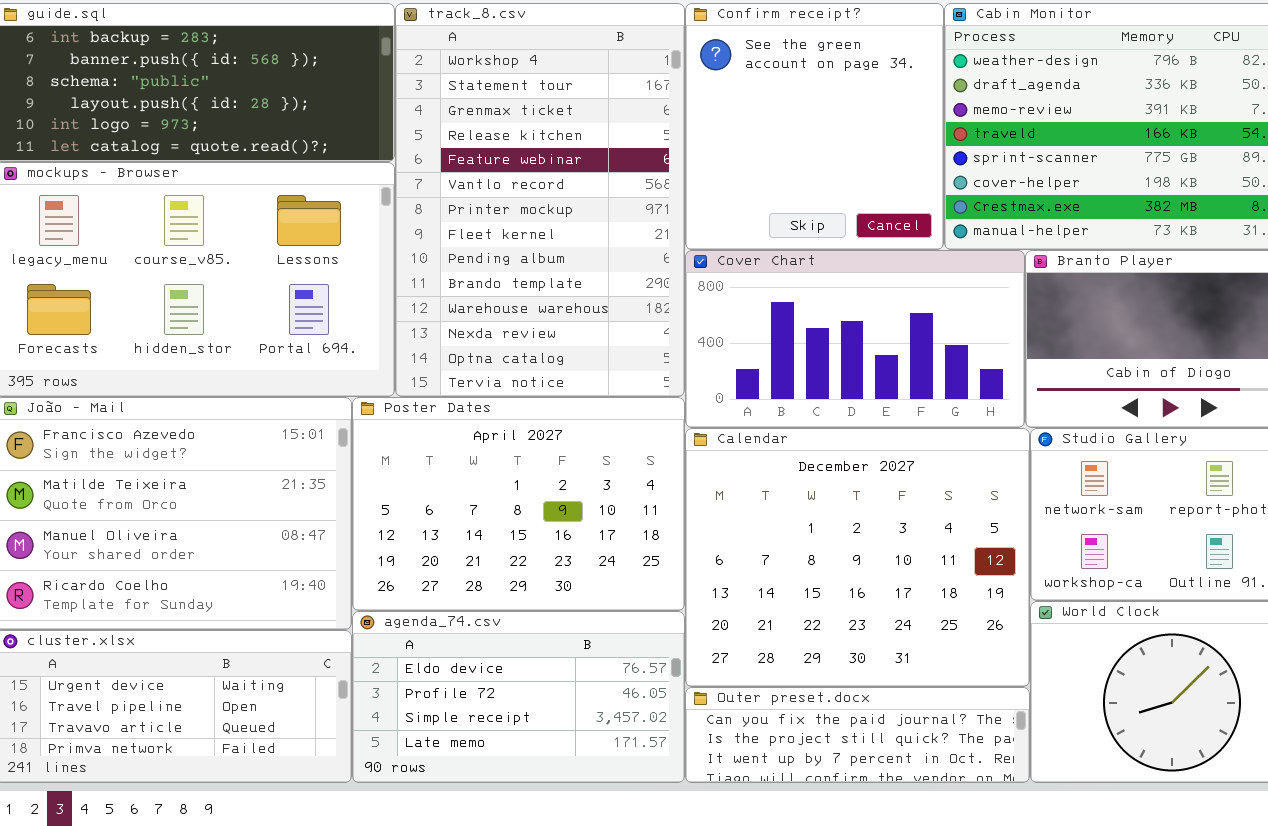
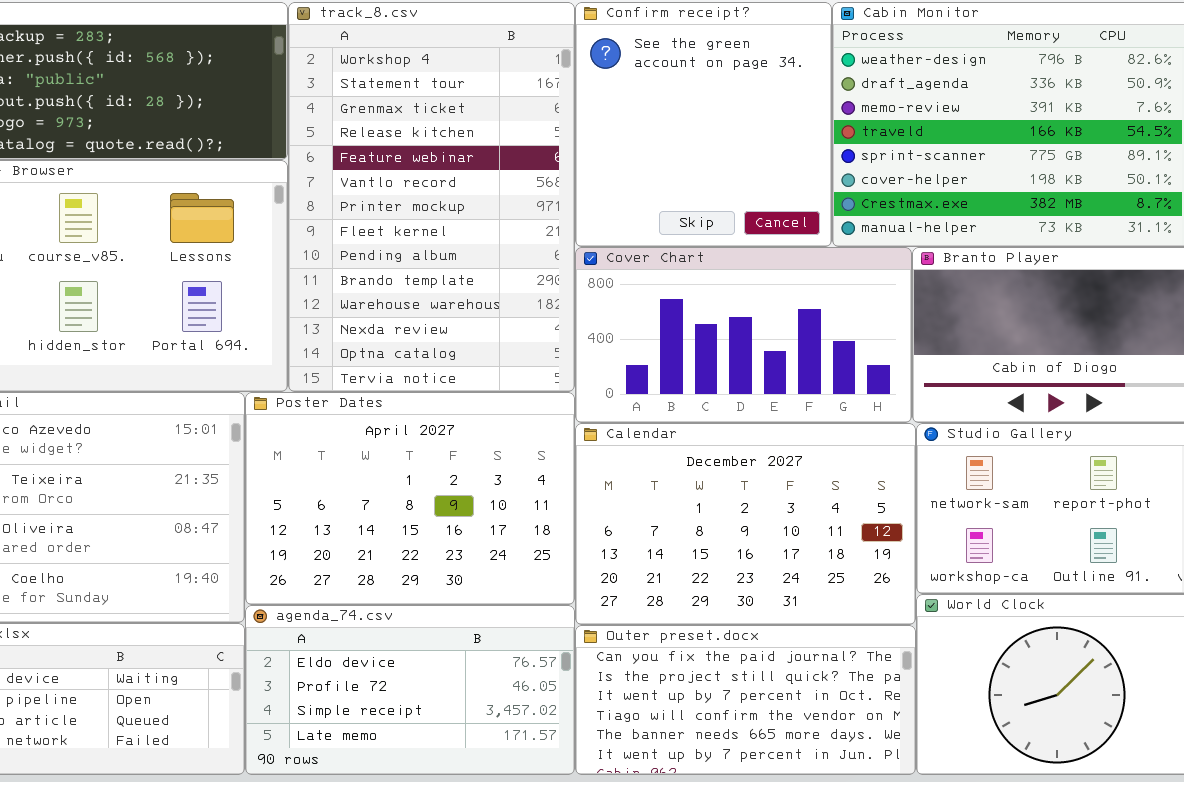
Calendar: [685,428,1030,687] -> [575,423,916,625], resized
Outer preset.docx: [685,687,1030,783] -> [575,625,916,775], resized

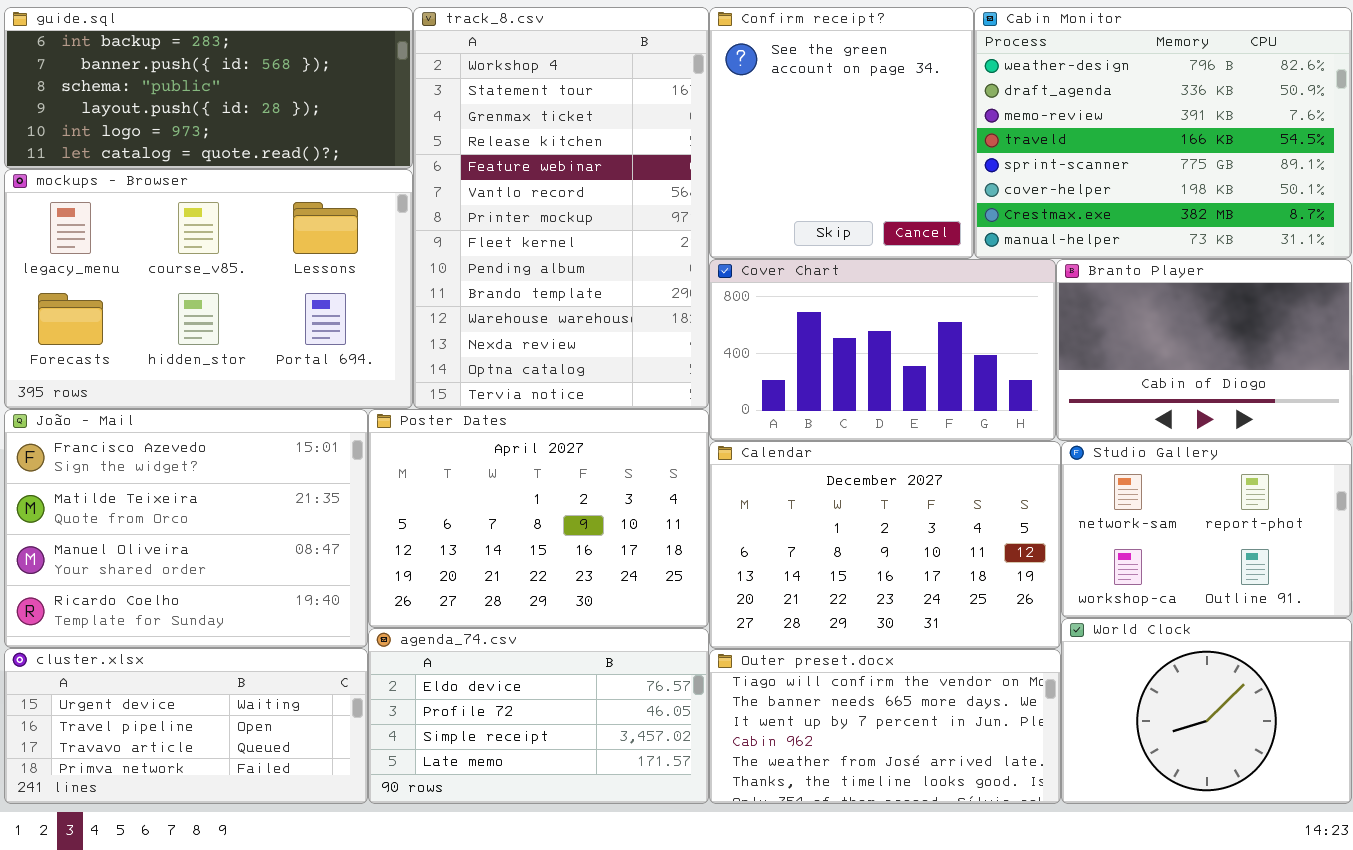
Outer preset.docx: [575,625,916,775] -> [709,649,1061,804], scrolled down 3 rows

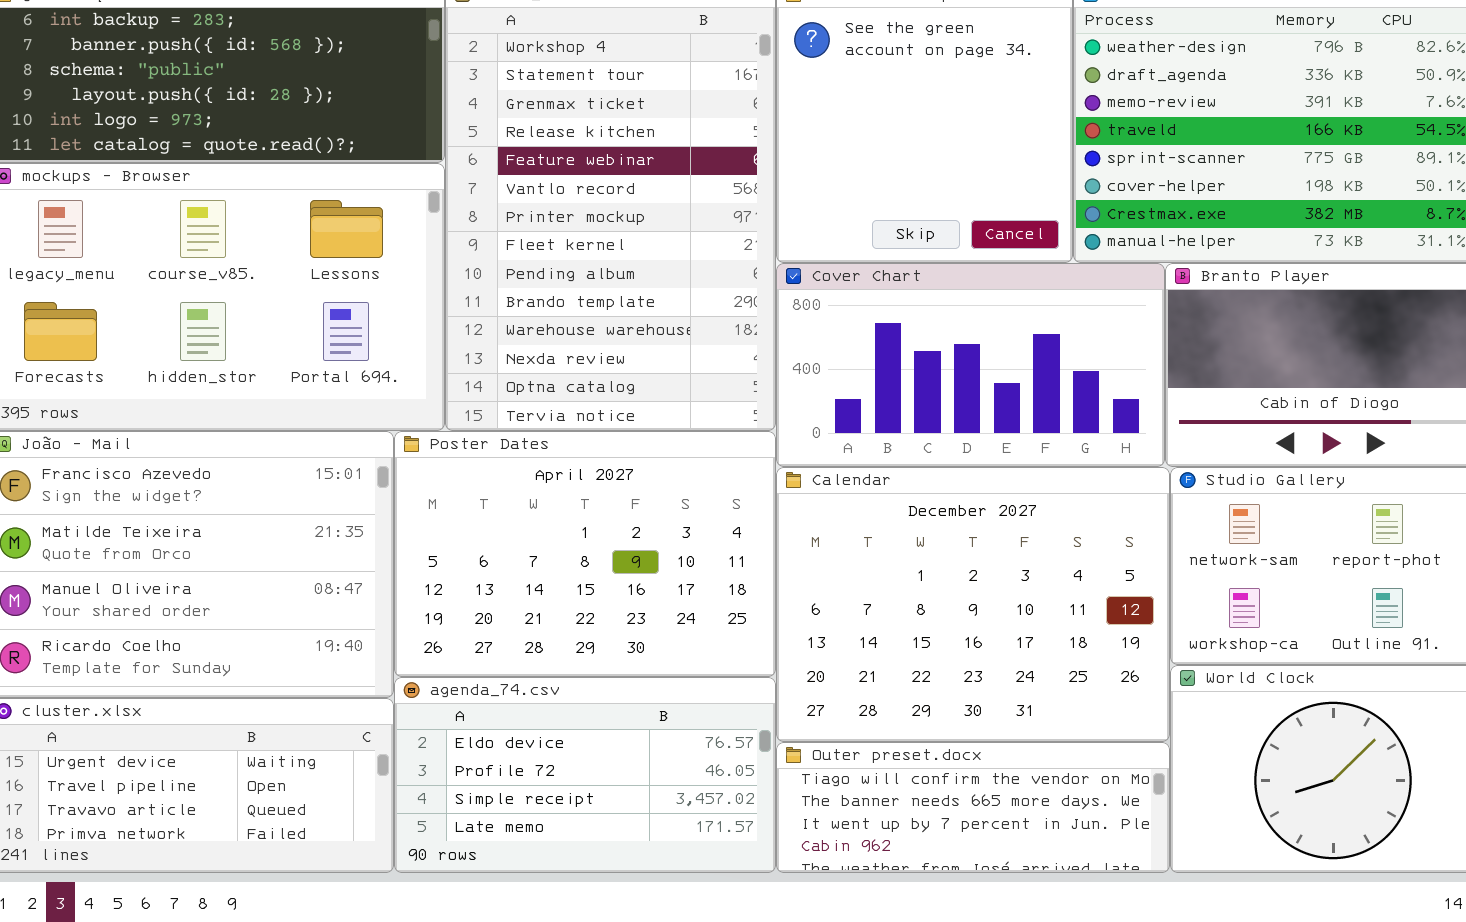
Calendar: [709,441,1061,649] -> [776,467,1170,742], resized
Outer preset.docx: [709,649,1061,804] -> [776,742,1170,873], resized

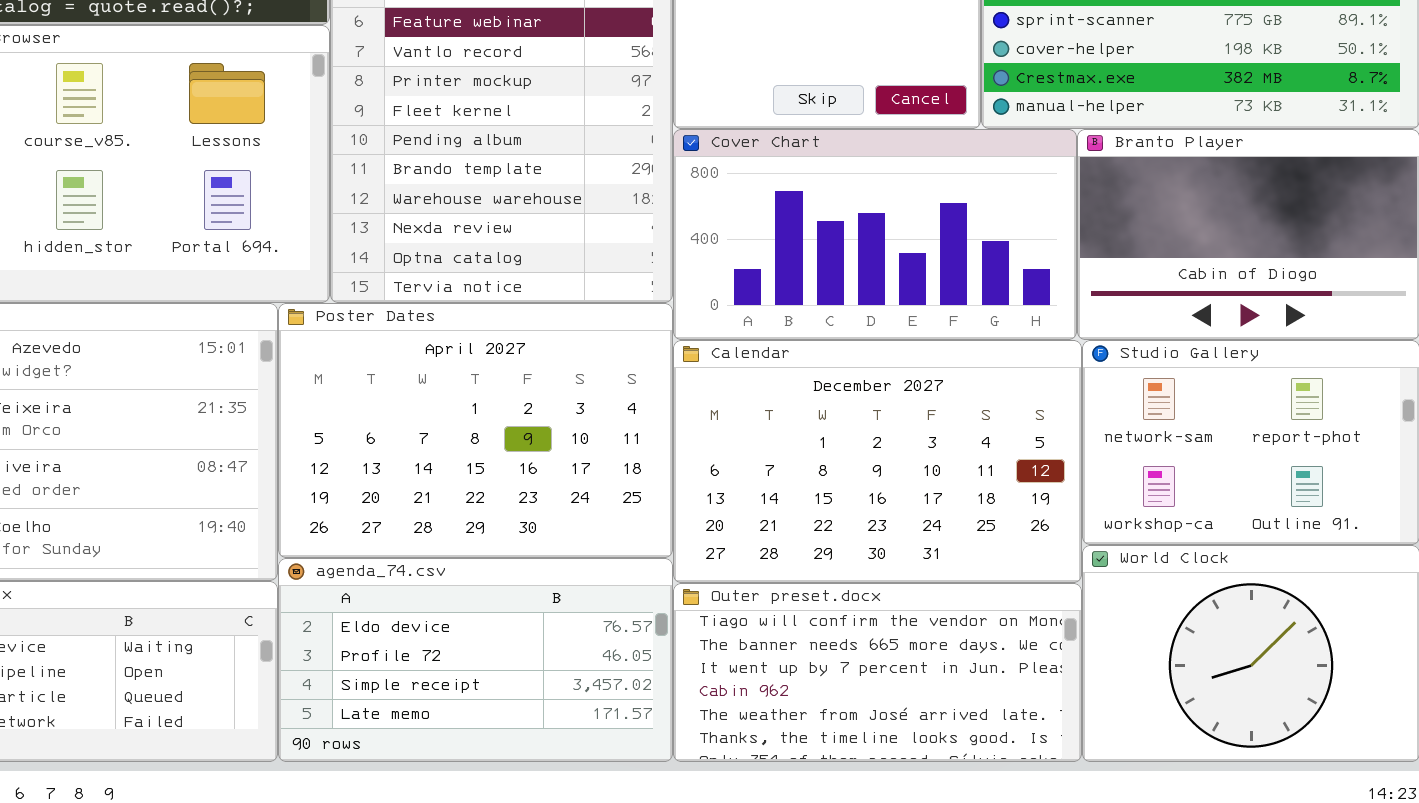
Calendar: [776,467,1170,742] -> [673,340,1082,583], resized
Outer preset.docx: [776,742,1170,873] -> [673,583,1082,762], resized

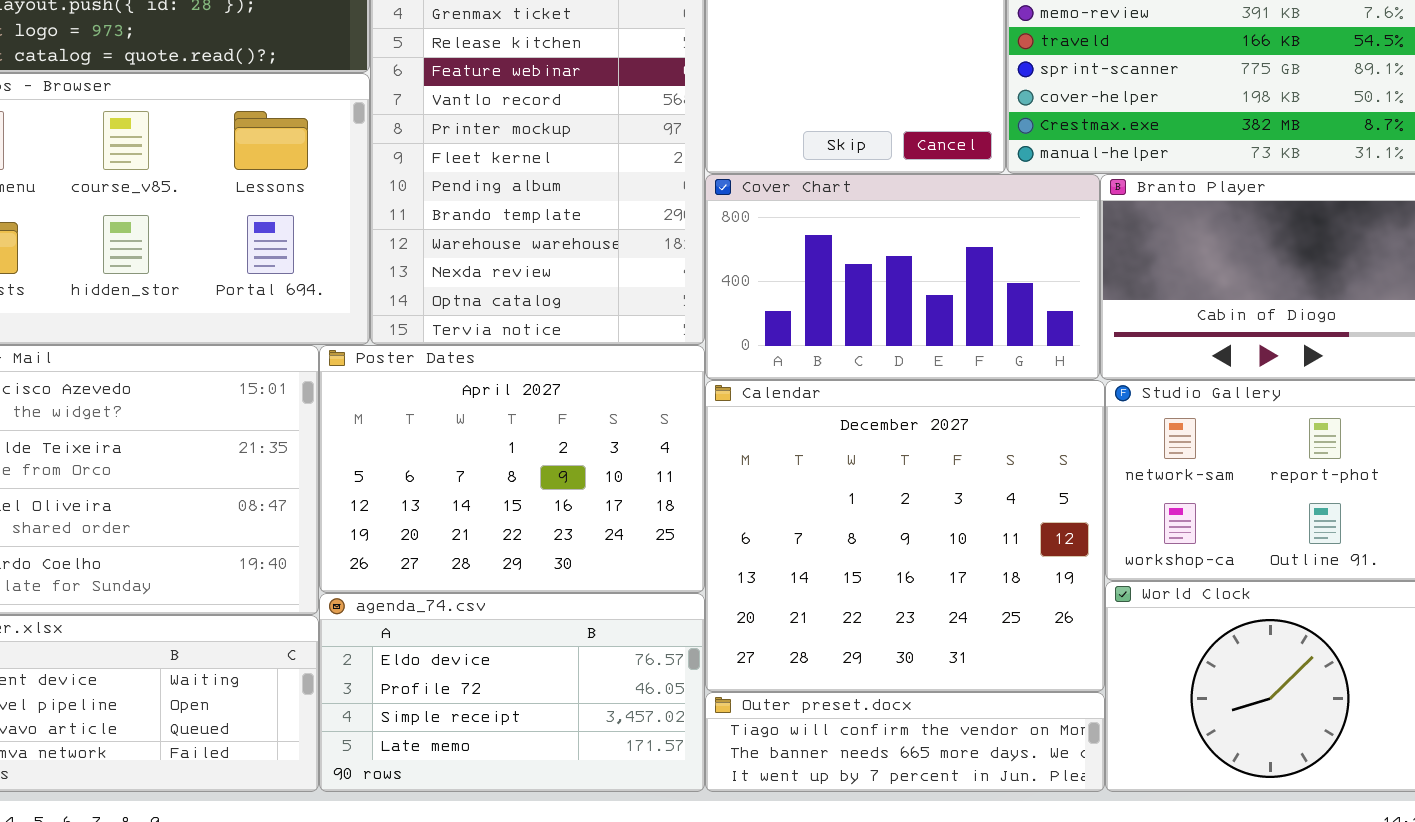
Calendar: [673,340,1082,583] -> [705,380,1105,692], resized
Outer preset.docx: [673,583,1082,762] -> [705,692,1105,792], resized

